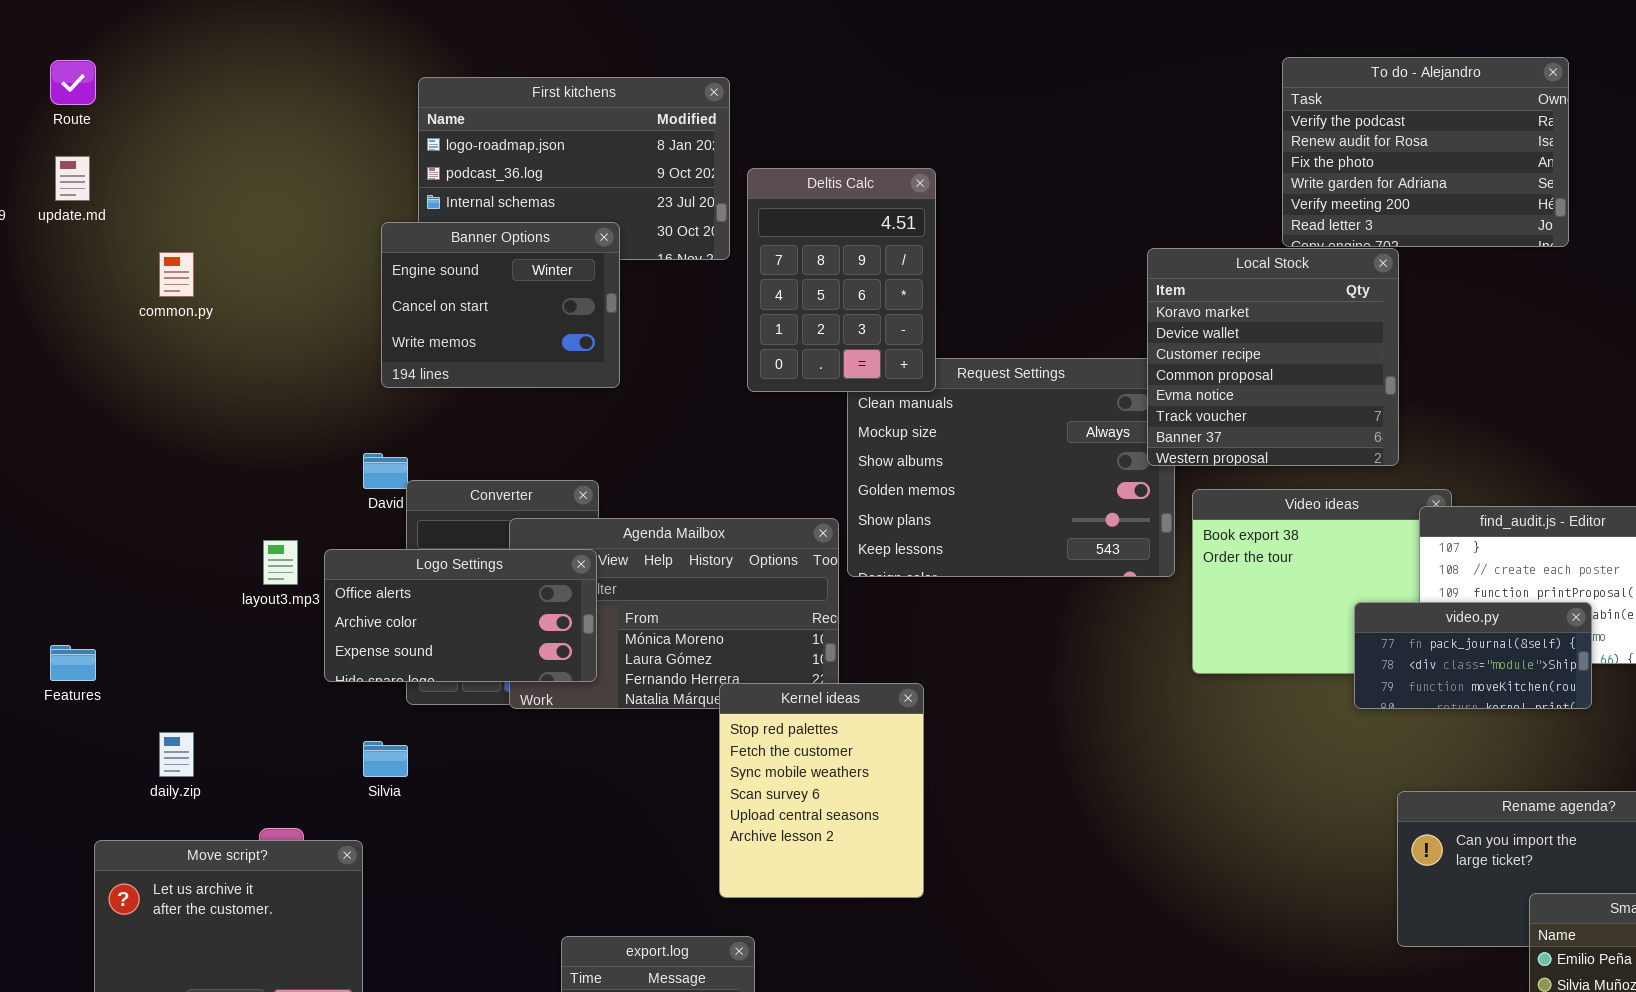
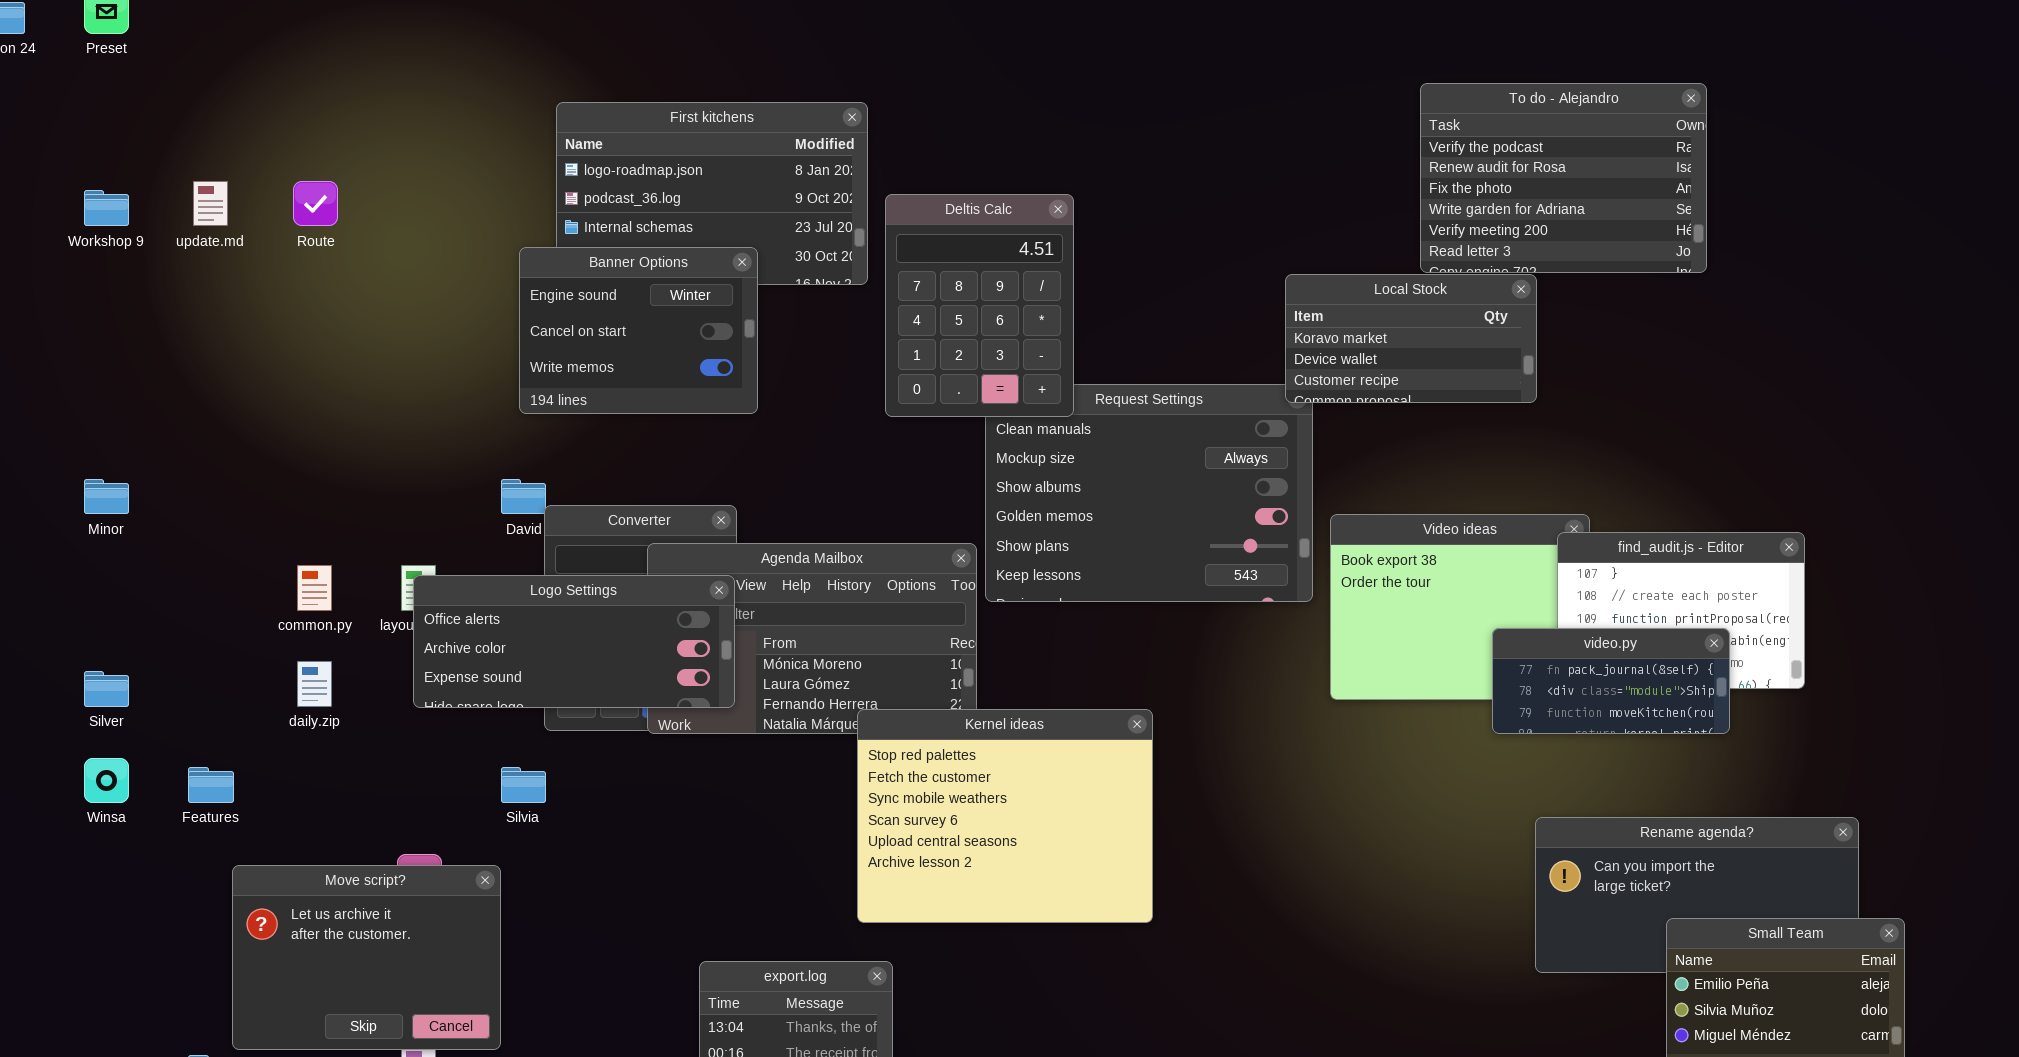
Route: [50,60,96,105] -> [293,181,338,226], moved
Local Stock: [1147,248,1399,466] -> [1285,274,1537,403], resized
common.py: [159,252,194,297] -> [297,565,332,611], moved
Logo Settings: [324,549,597,682] -> [413,575,735,708], resized
Features: [50,645,96,681] -> [188,767,234,803], moved
Kernel ideas: [719,683,924,898] -> [857,709,1153,923], resized
daily.zip: [159,732,194,777] -> [297,661,332,707], moved

